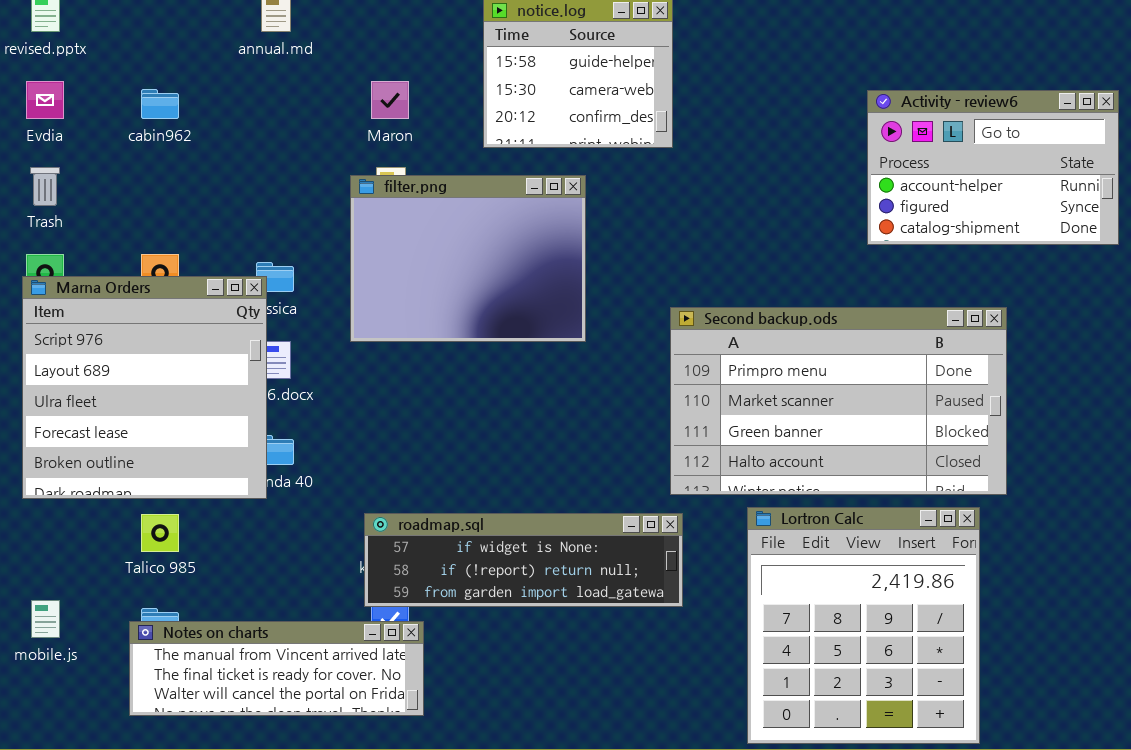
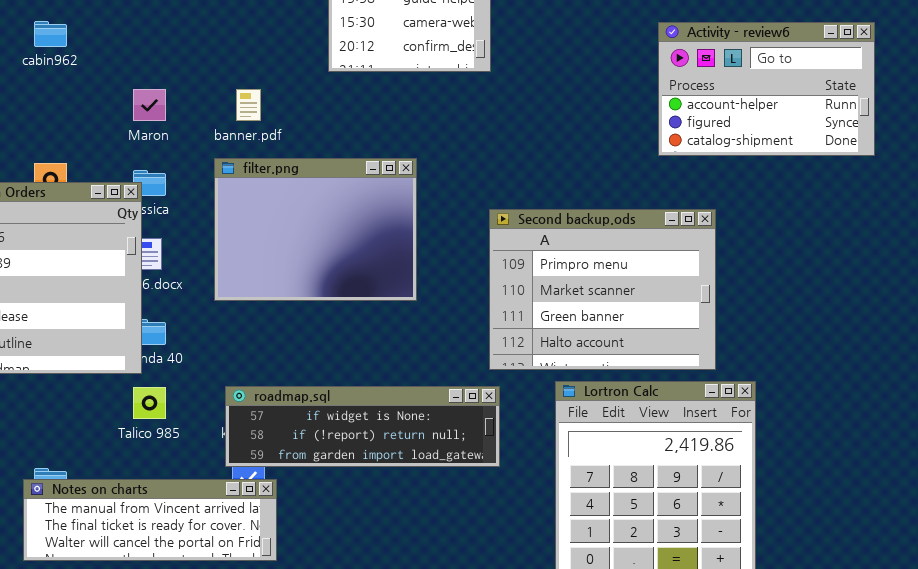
Maron: [371,81,409,119] -> [133,89,166,121], moved
filter.png: [350,175,586,342] -> [214,158,417,301], moved
Second backup.ods: [670,307,1007,495] -> [489,209,716,370], resized
Talico 985: [141,514,179,552] -> [133,387,166,419], moved

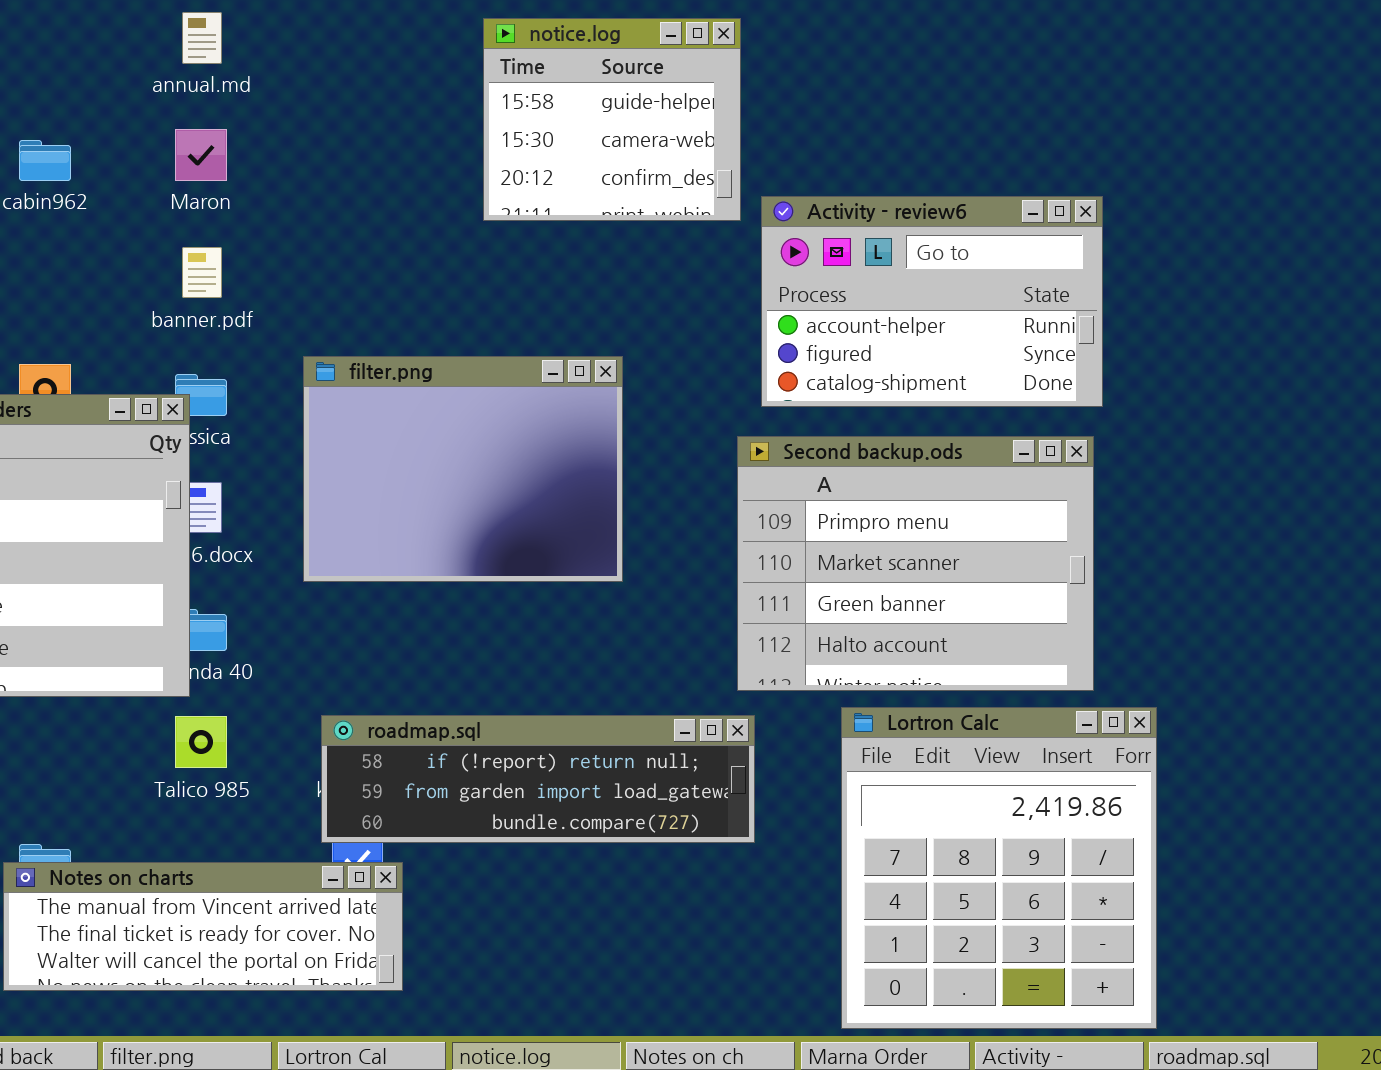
Activity - review6: [658,22,875,156] -> [761,196,1103,407], moved
Maron: [133,89,166,121] -> [175,129,227,181], moved
banner.pdf: [236,89,261,121] -> [182,247,222,298], moved
roadmap.sql: [225,386,500,467] -> [321,715,755,843], scrolled down 1 row

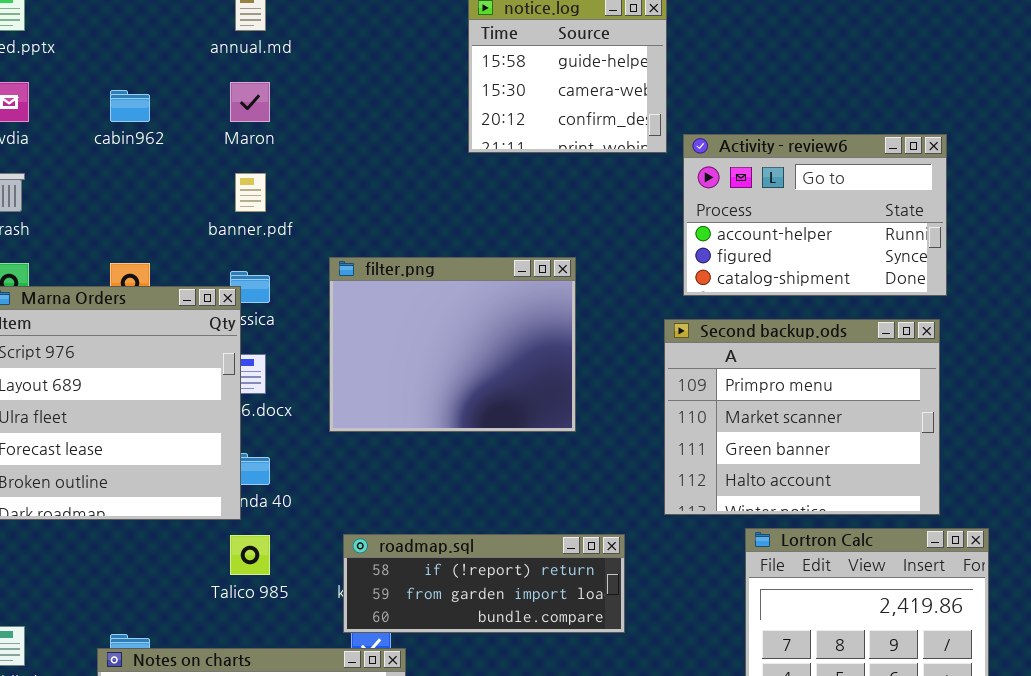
roadmap.sql: [321,715,755,843] -> [343,534,625,633], resized

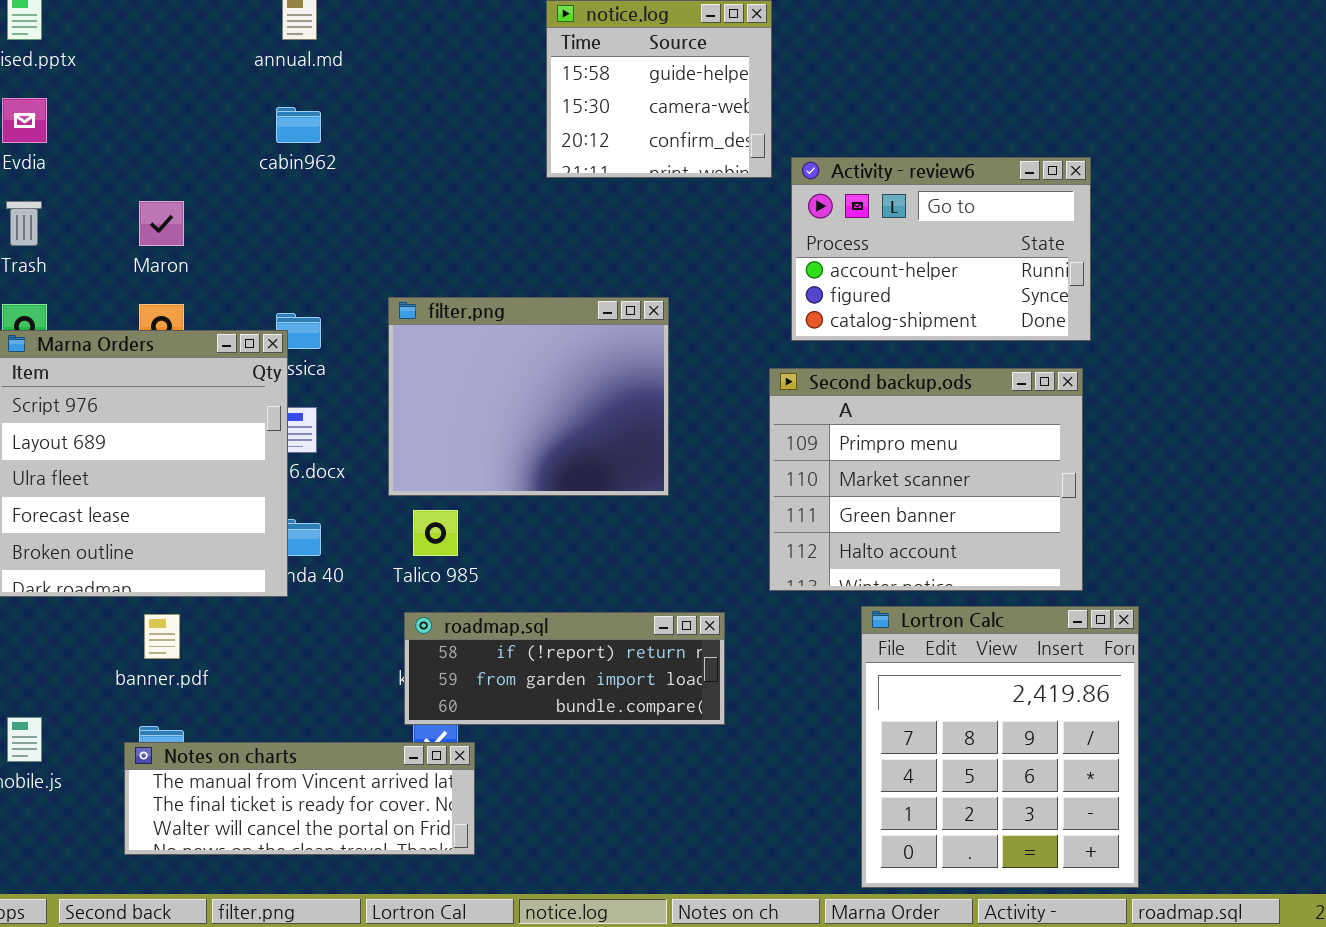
Maron: [230,82,270,122] -> [139,201,184,246], moved
cabin962: [110,90,150,122] -> [276,107,321,143], moved
banner.pdf: [235,173,266,212] -> [144,614,180,659], moved
Talico 985: [230,535,270,575] -> [413,510,458,556], moved

